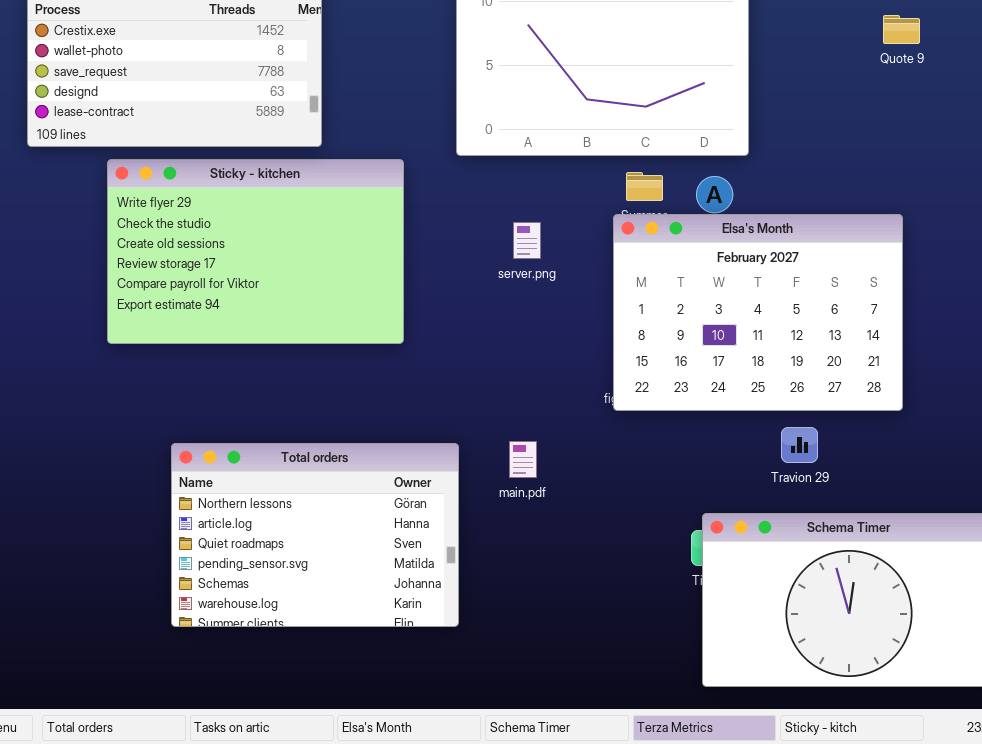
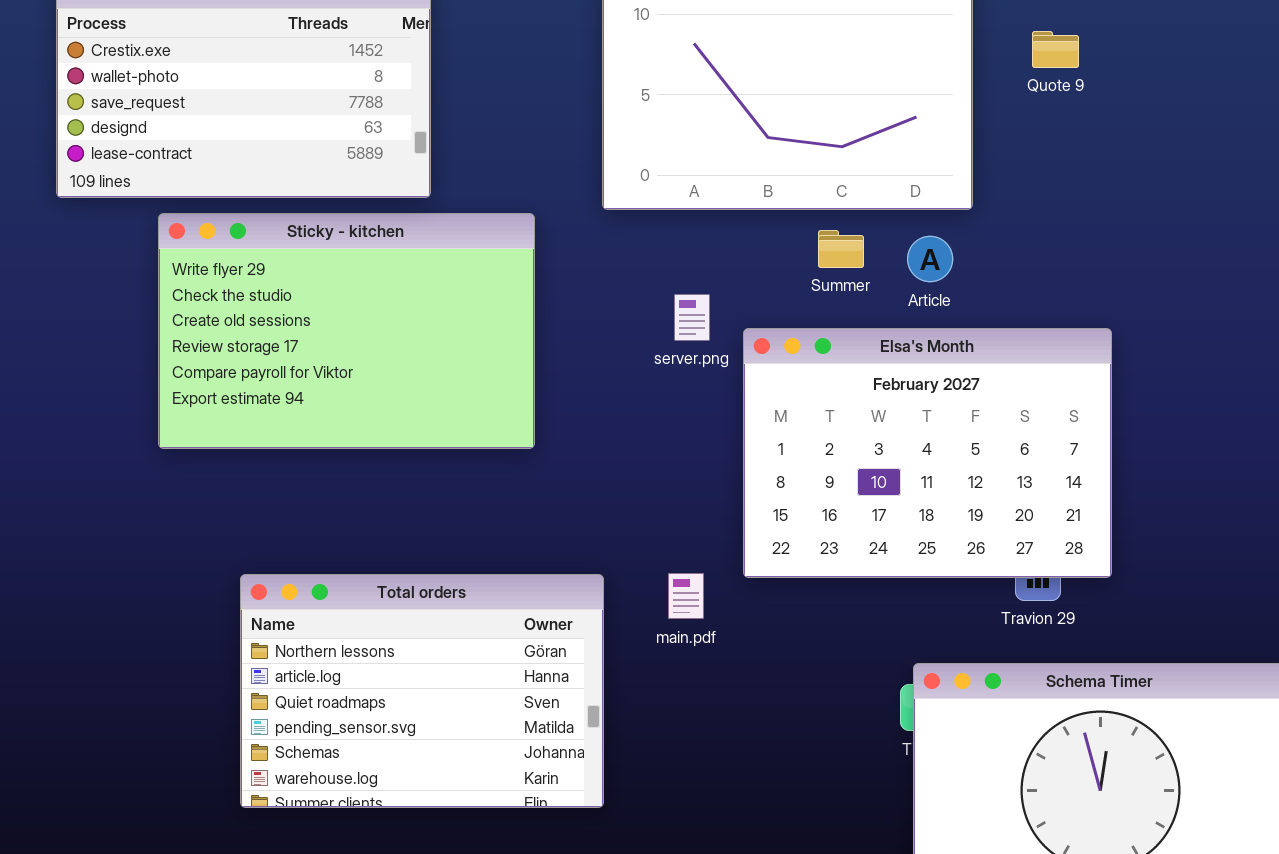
Quote 9: [883,15,920,44] -> [1032,31,1079,68], moved
Elsa's Month: [613,214,903,411] -> [743,328,1112,578], moved

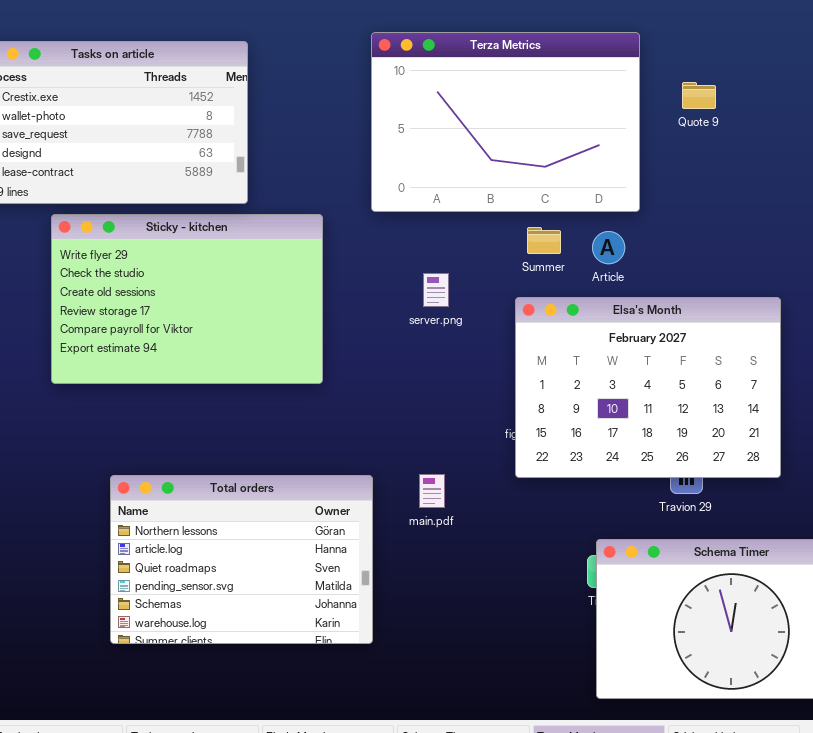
Elsa's Month: [743,328,1112,578] -> [515,297,781,478], moved

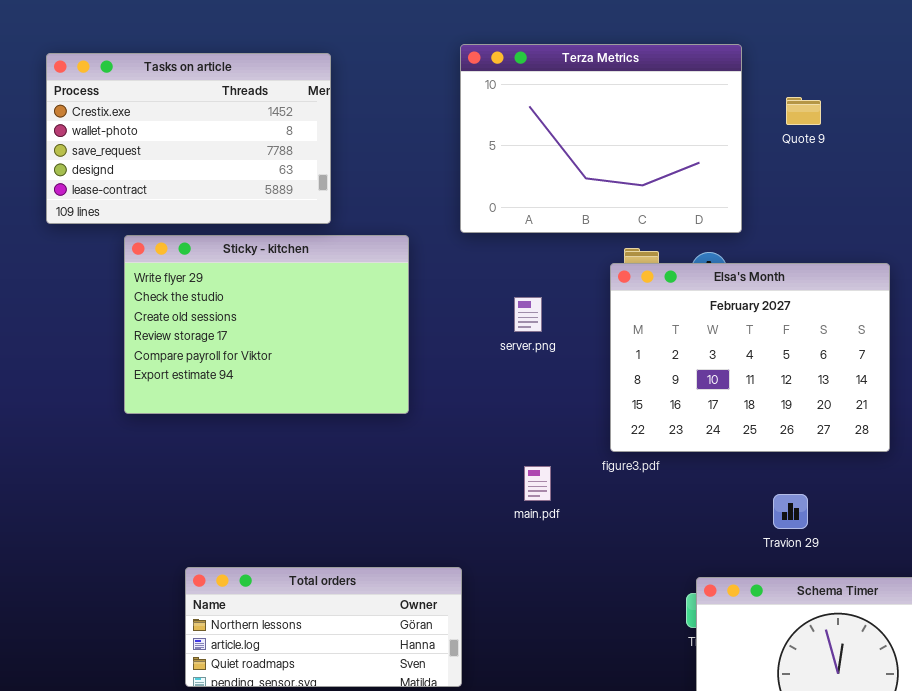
Elsa's Month: [515,297,781,478] -> [610,263,890,452], moved
main.pdf: [419,474,445,508] -> [524,466,551,501], moved
Total orders: [110,475,373,644] -> [185,567,462,687], resized

